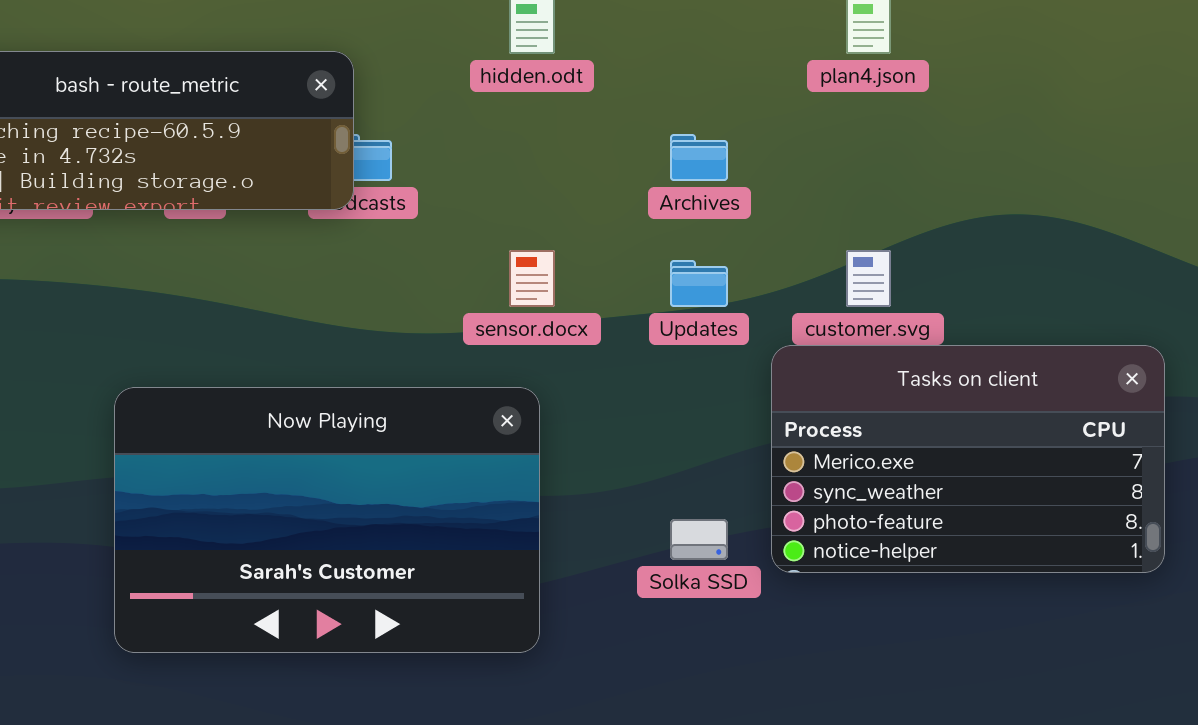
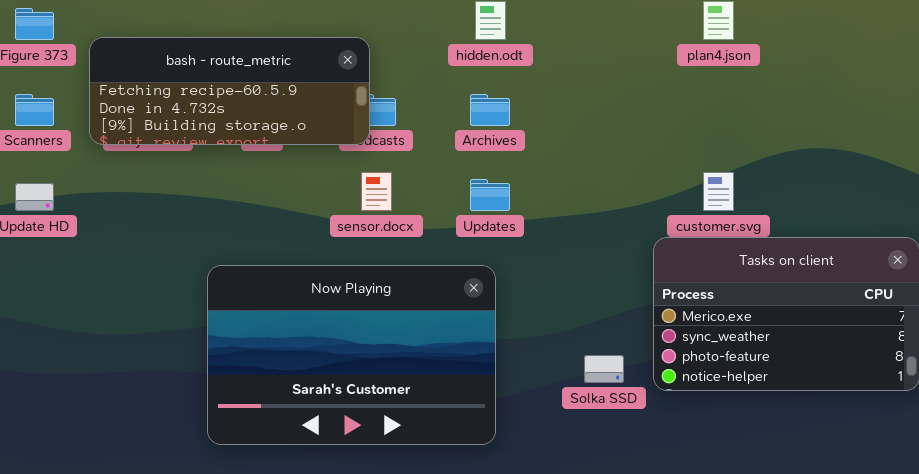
Archives: [670,134,728,181] -> [470,94,510,126], moved
sensor.docx: [509,250,555,307] -> [361,172,392,211], moved
Updates: [670,260,728,307] -> [470,179,510,211], moved

